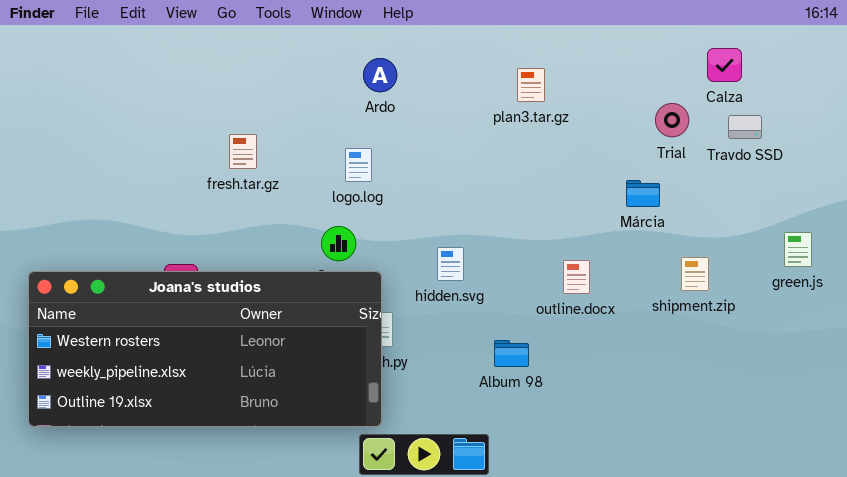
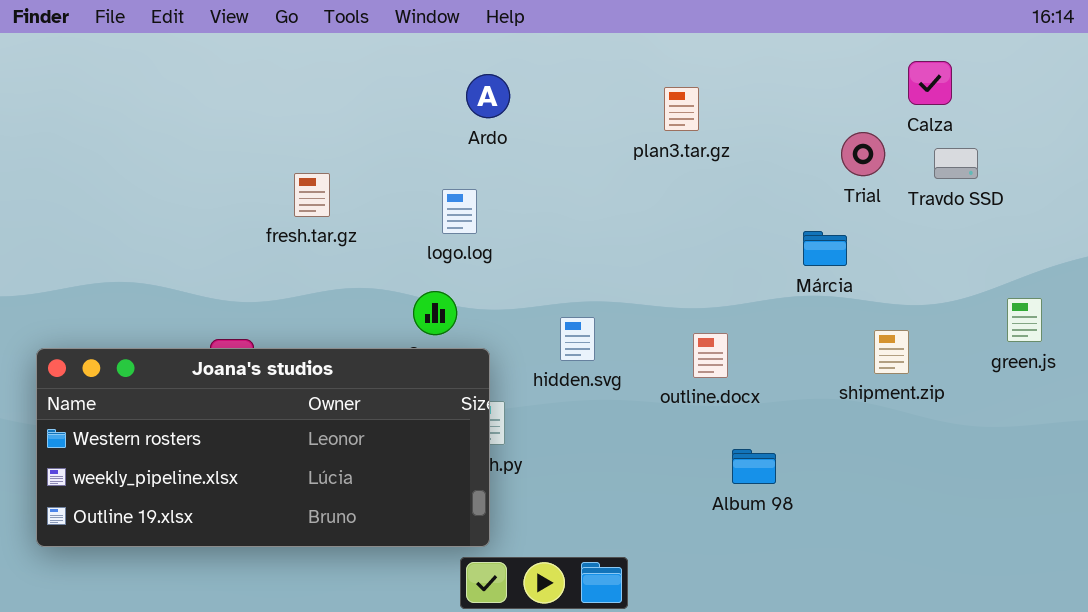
outline.docx: [563,260,590,294] -> [693,333,728,378], moved
Album 98: [494,340,529,367] -> [732,449,776,484], moved

